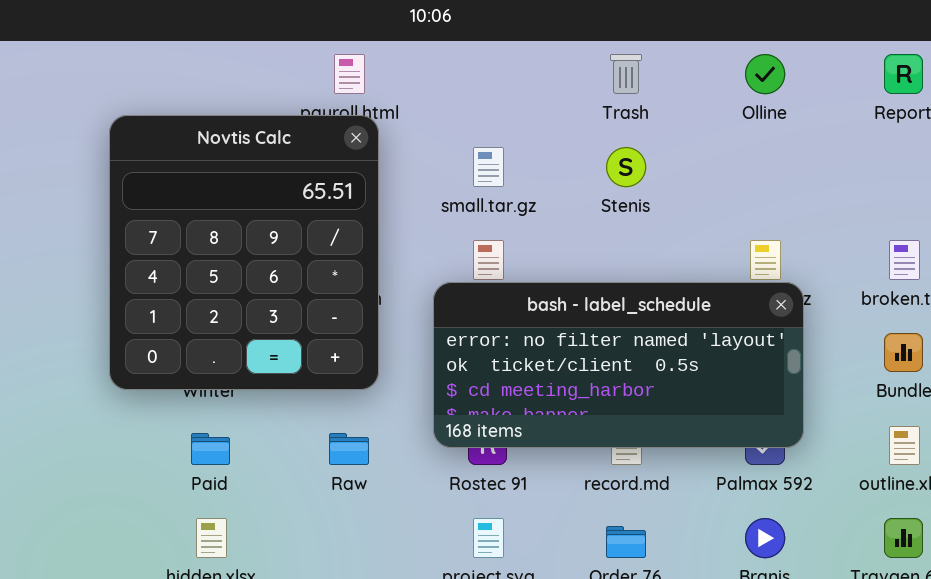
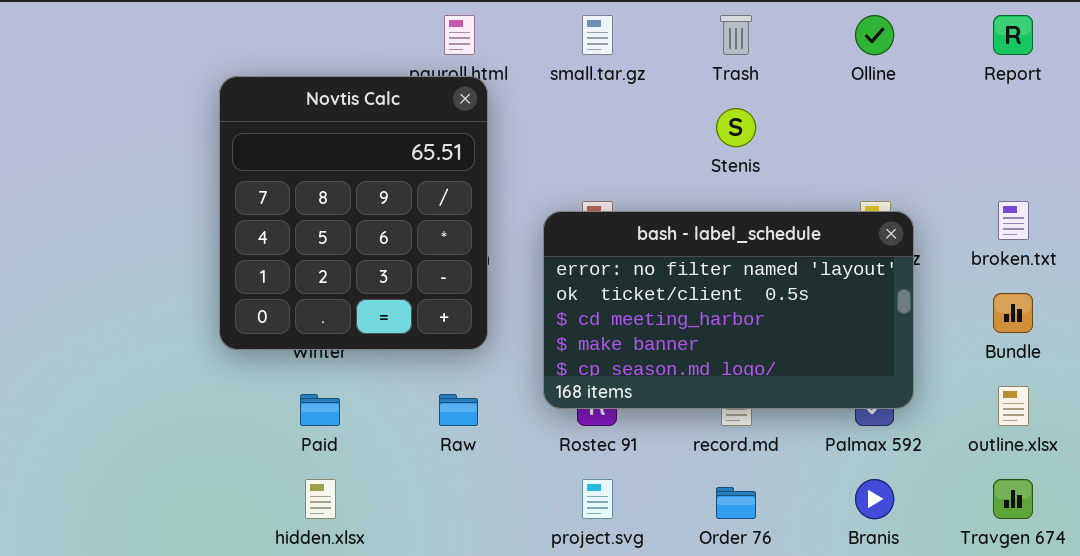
small.tar.gz: [473,147,504,187] -> [582,15,613,55], moved
bash - label_schedule: [433,282,804,448] -> [543,211,914,409], resized

